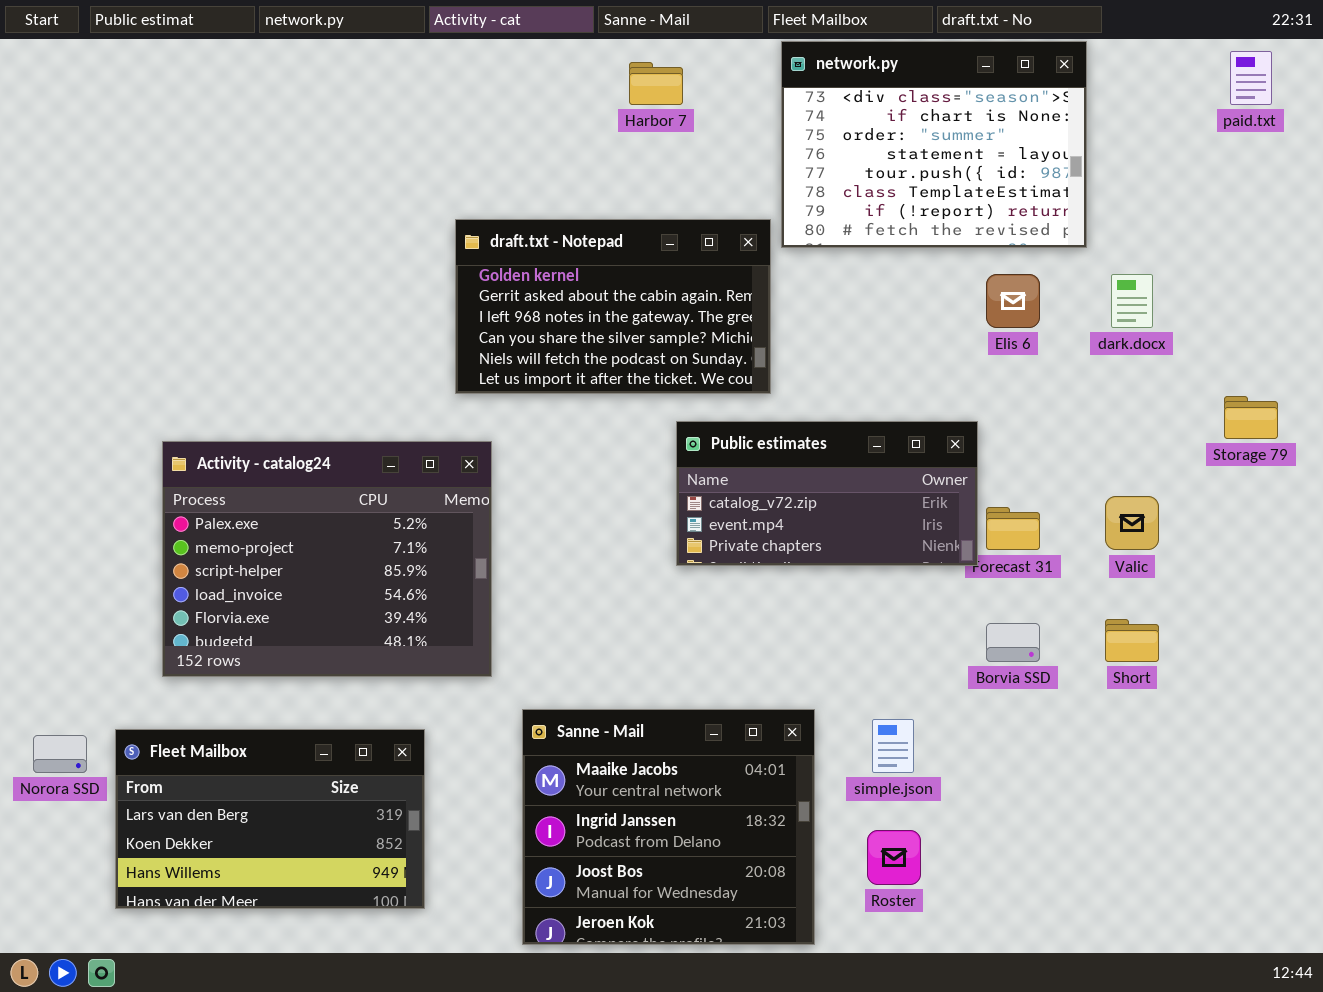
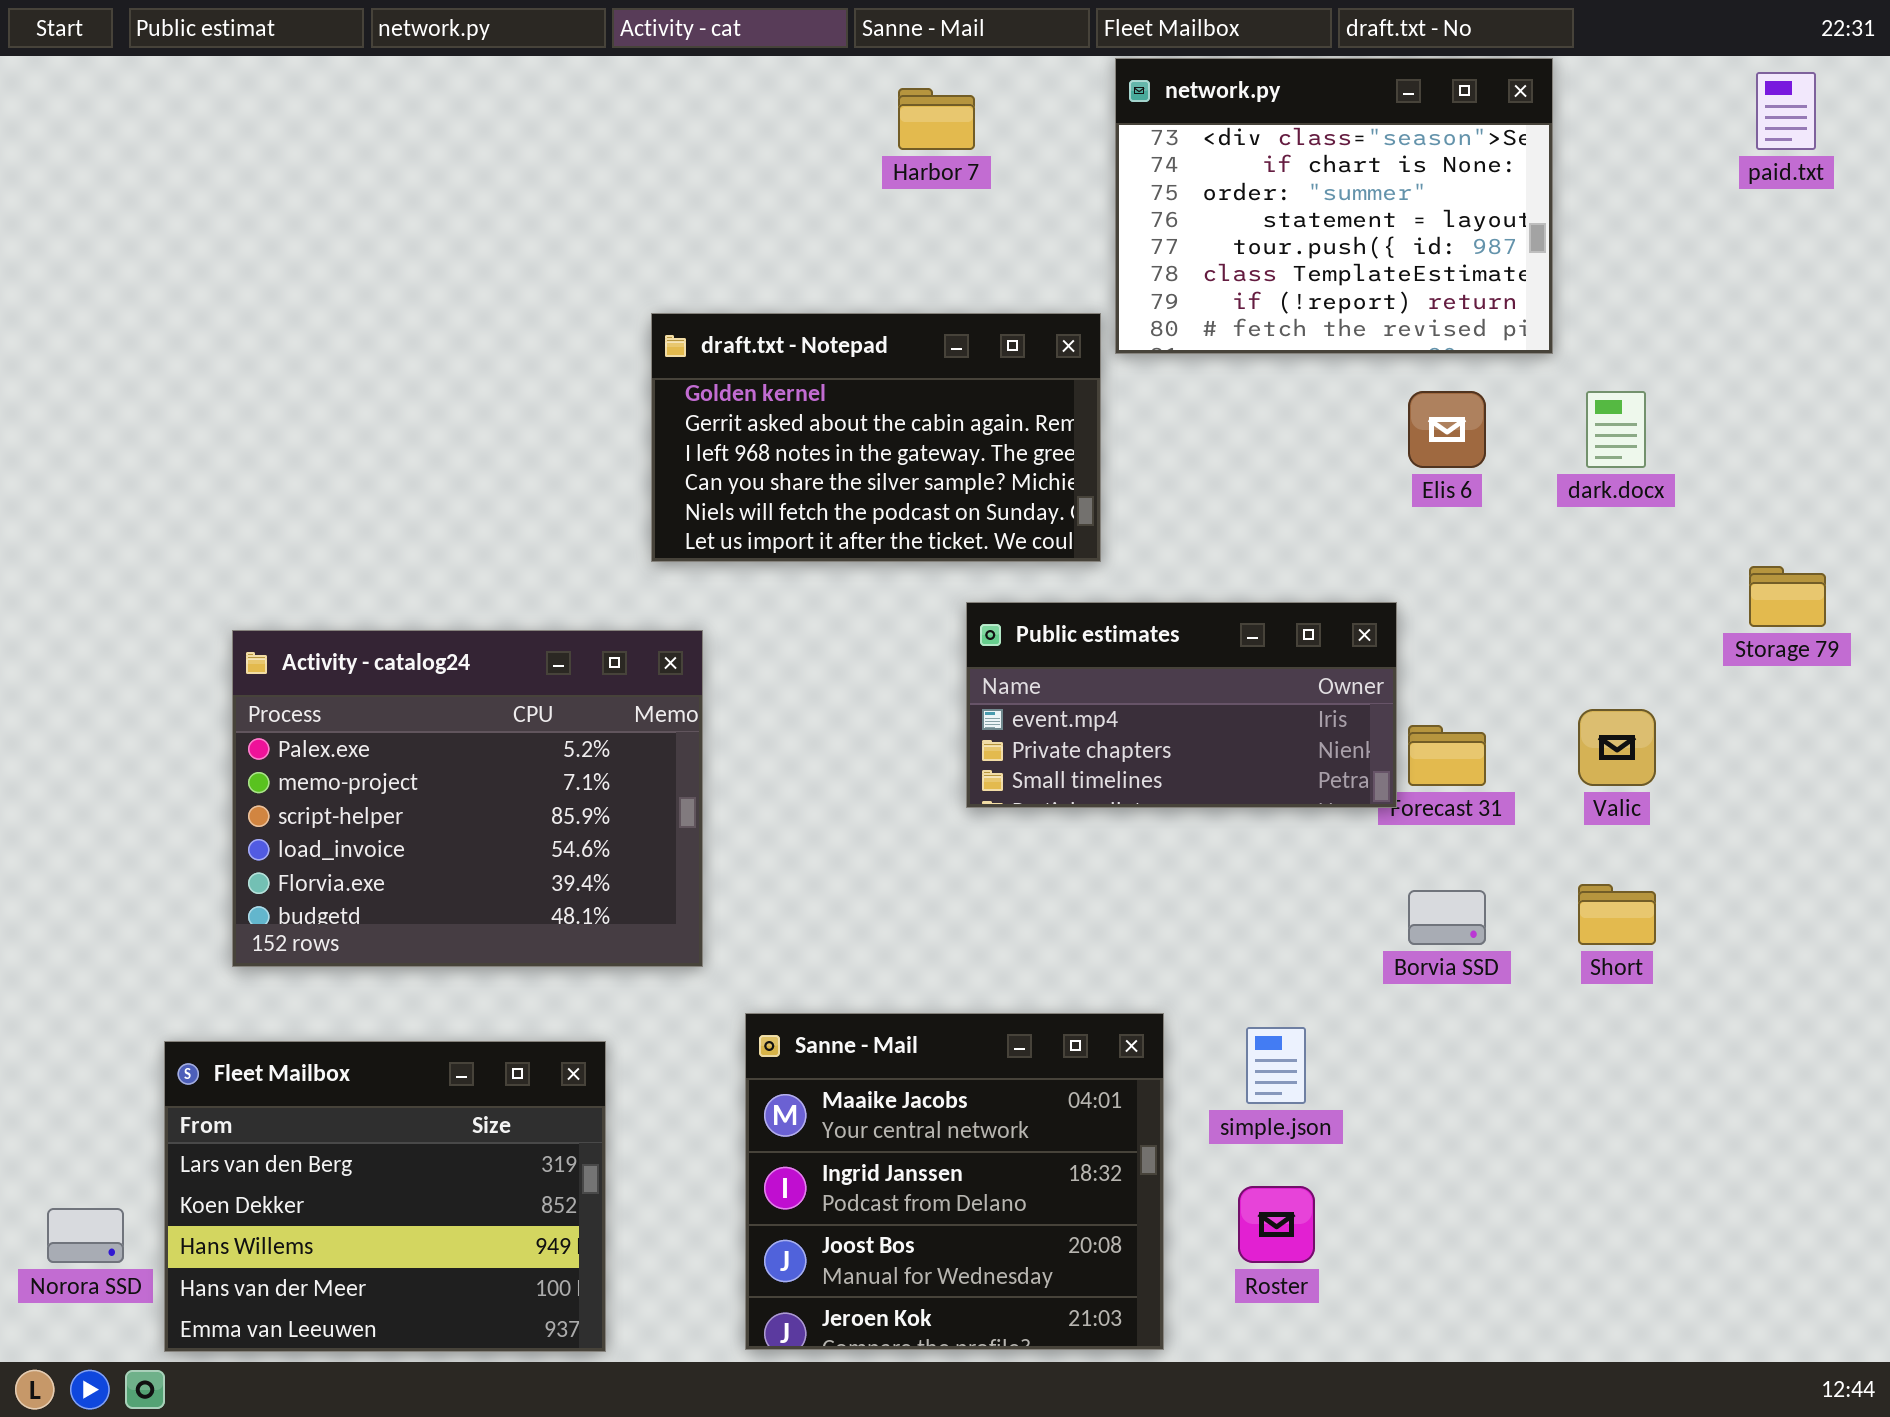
Public estimates: [676,421,978,566] -> [966,602,1397,808], scrolled down 1 row
Fleet Mailbox: [115,729,425,909] -> [164,1041,606,1352], resized
Norora SSD: [33,735,87,773] -> [47,1208,124,1263], moved

